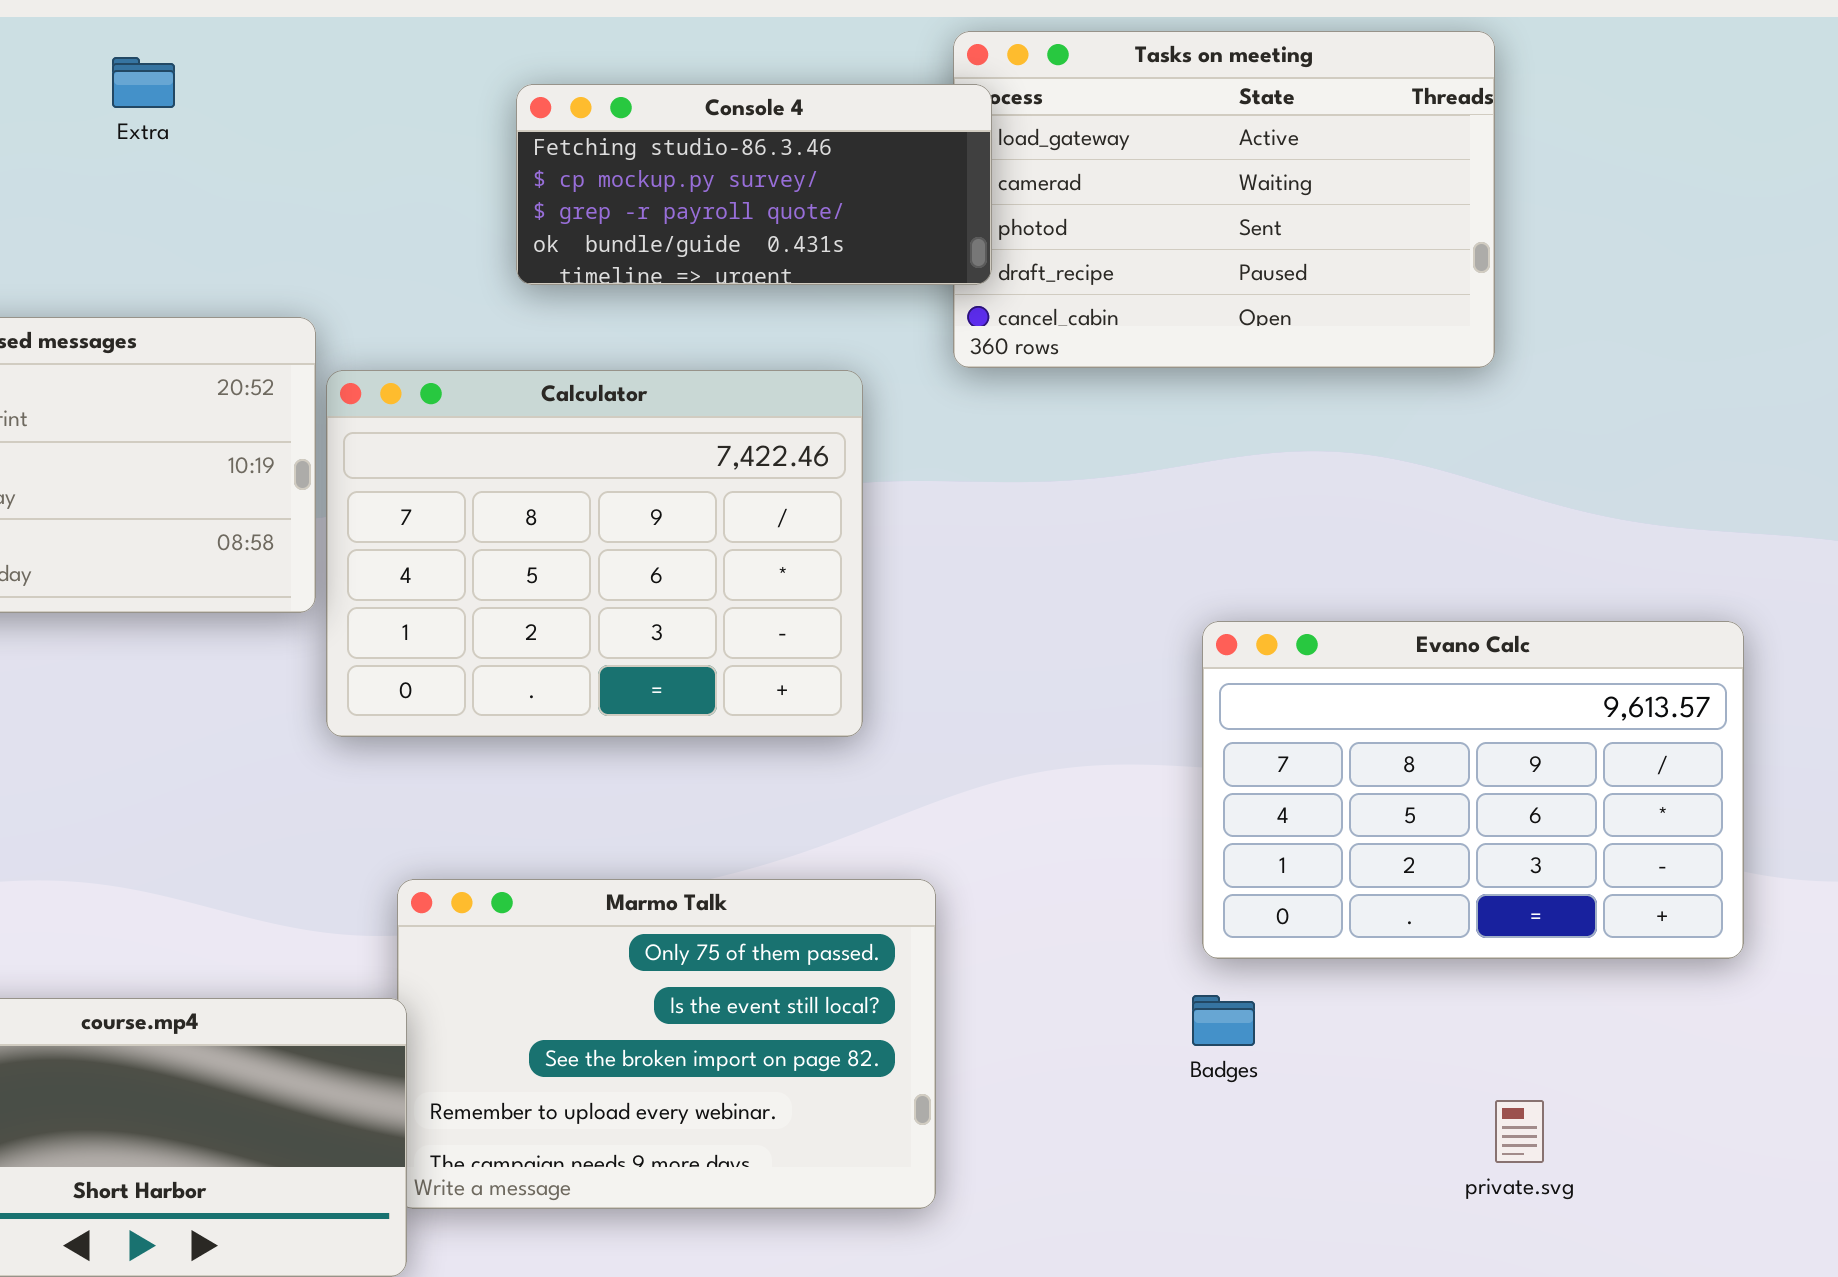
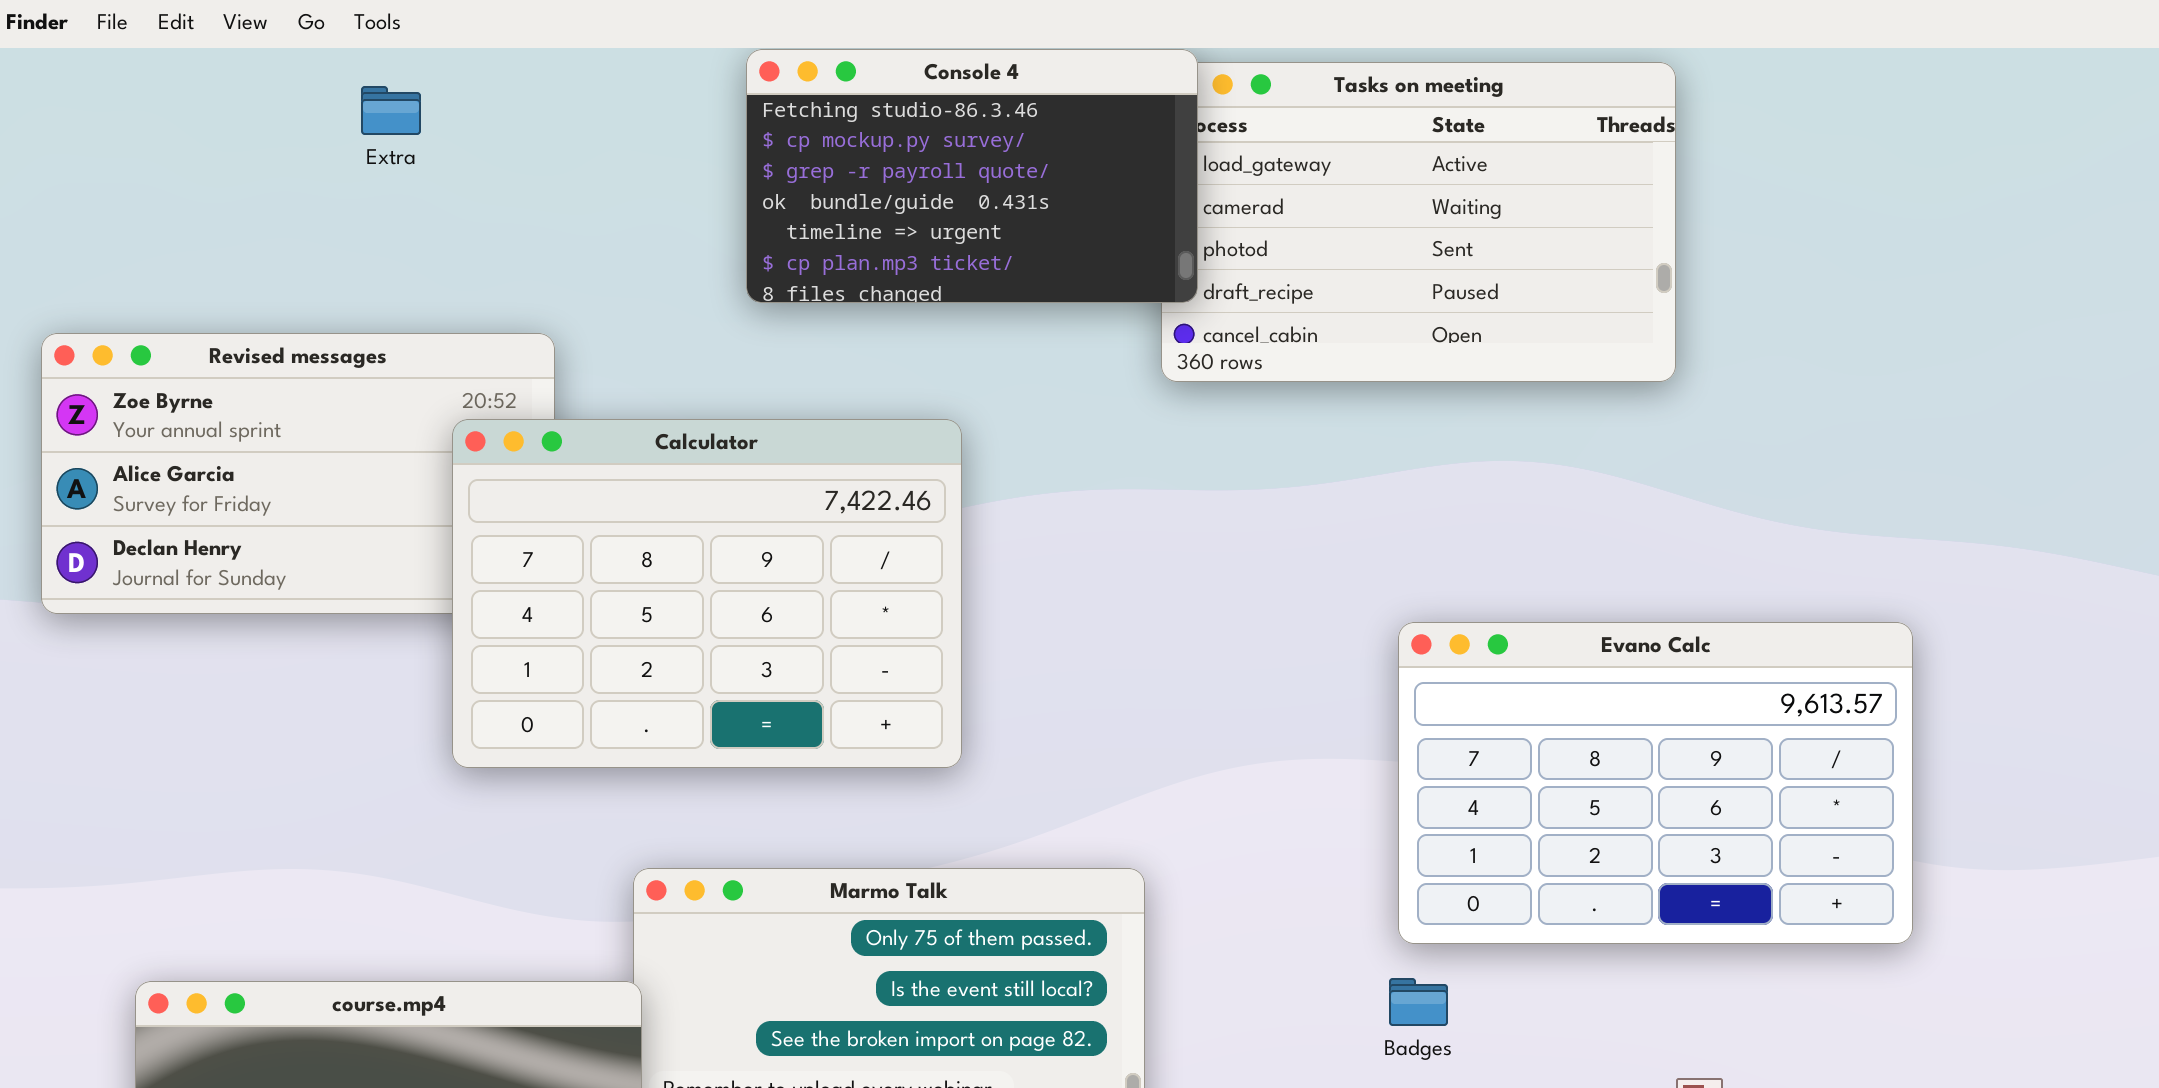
Console 4: [516,84,992,285] -> [746,49,1198,303], resized
Calculator: [326,370,863,737] -> [452,419,962,768], moved

